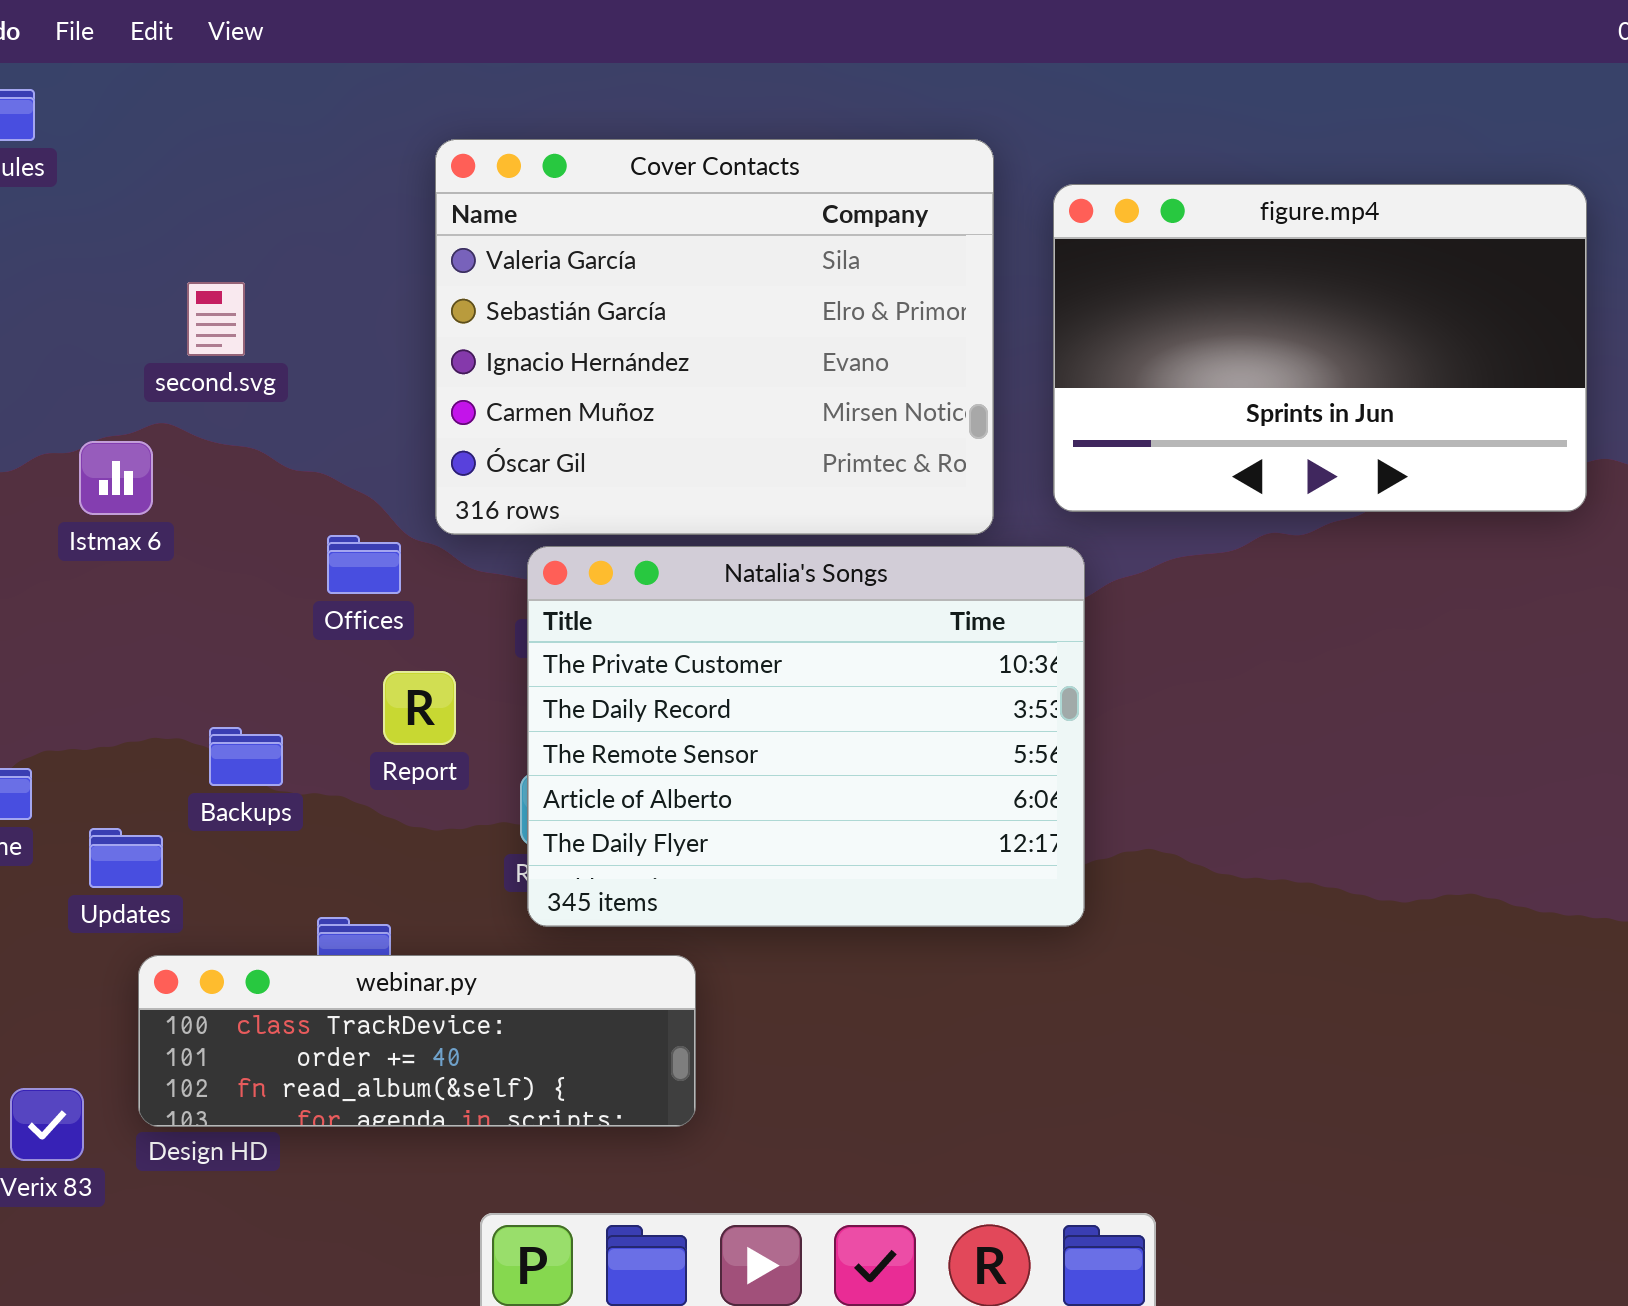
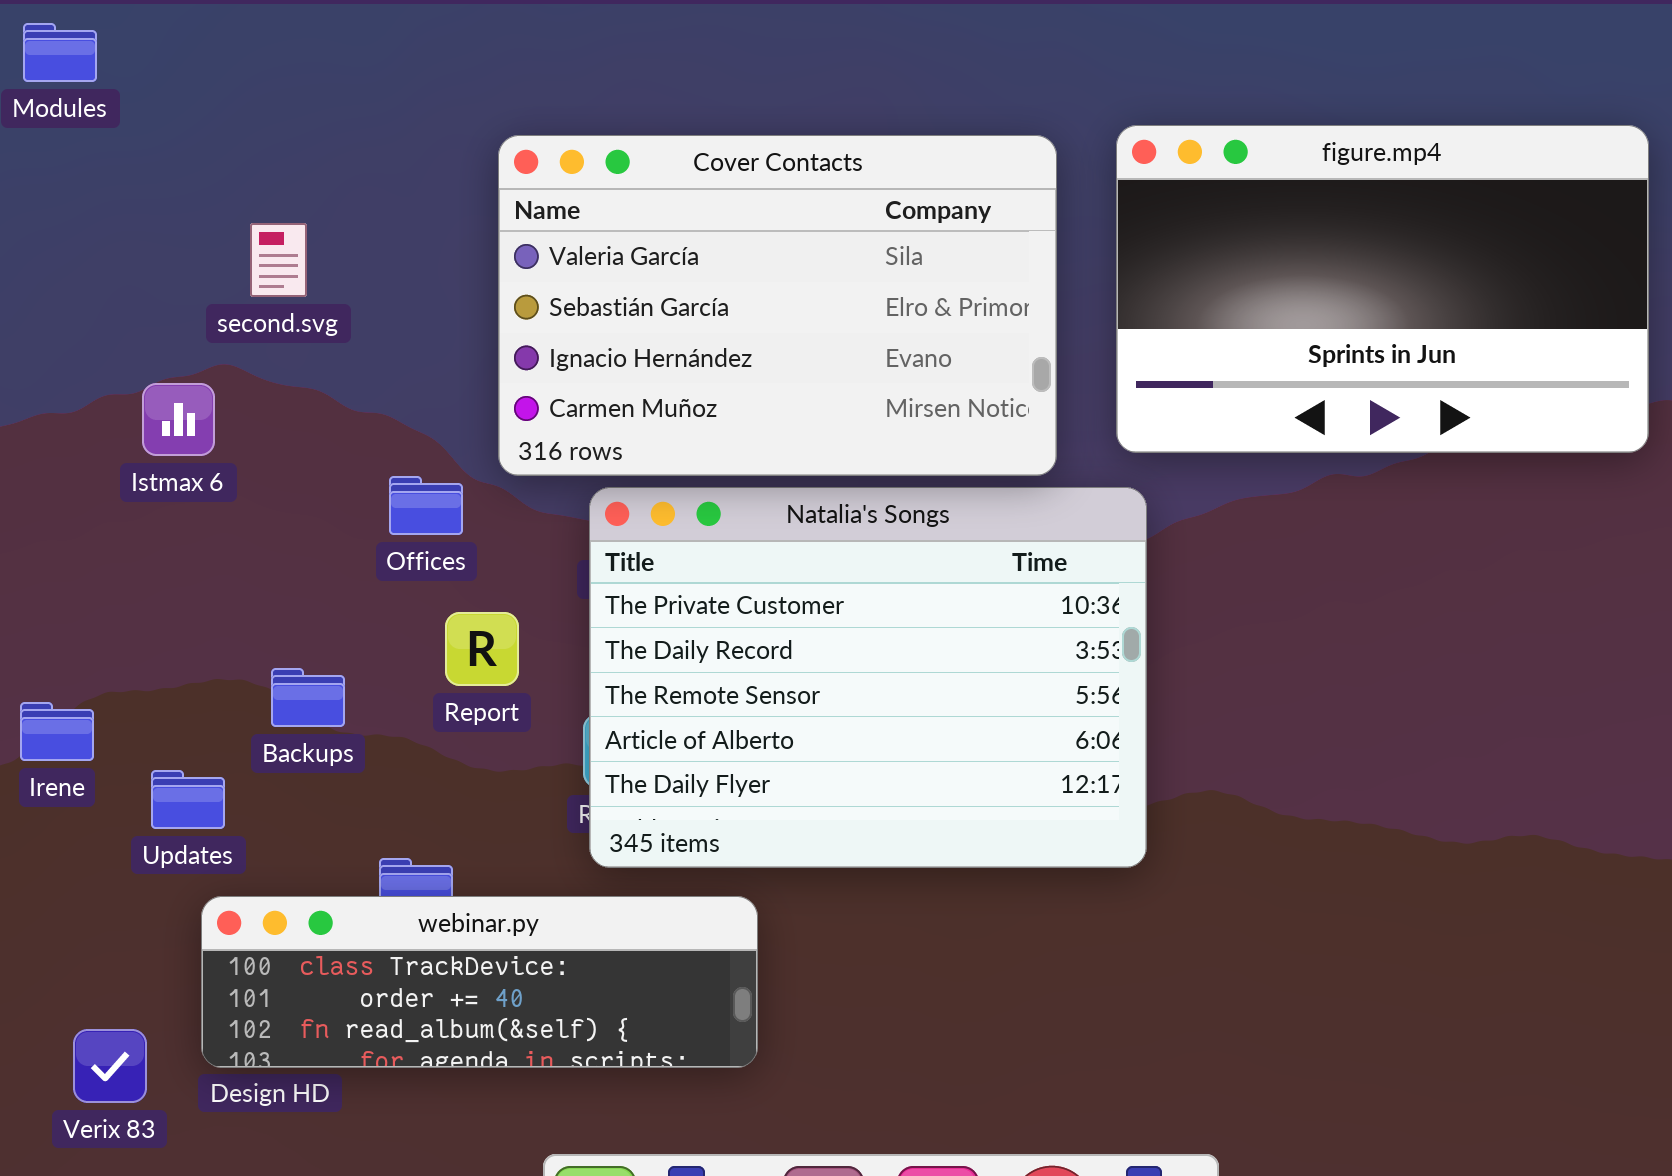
Cover Contacts: [435,139,994,535] -> [498,135,1057,476], resized

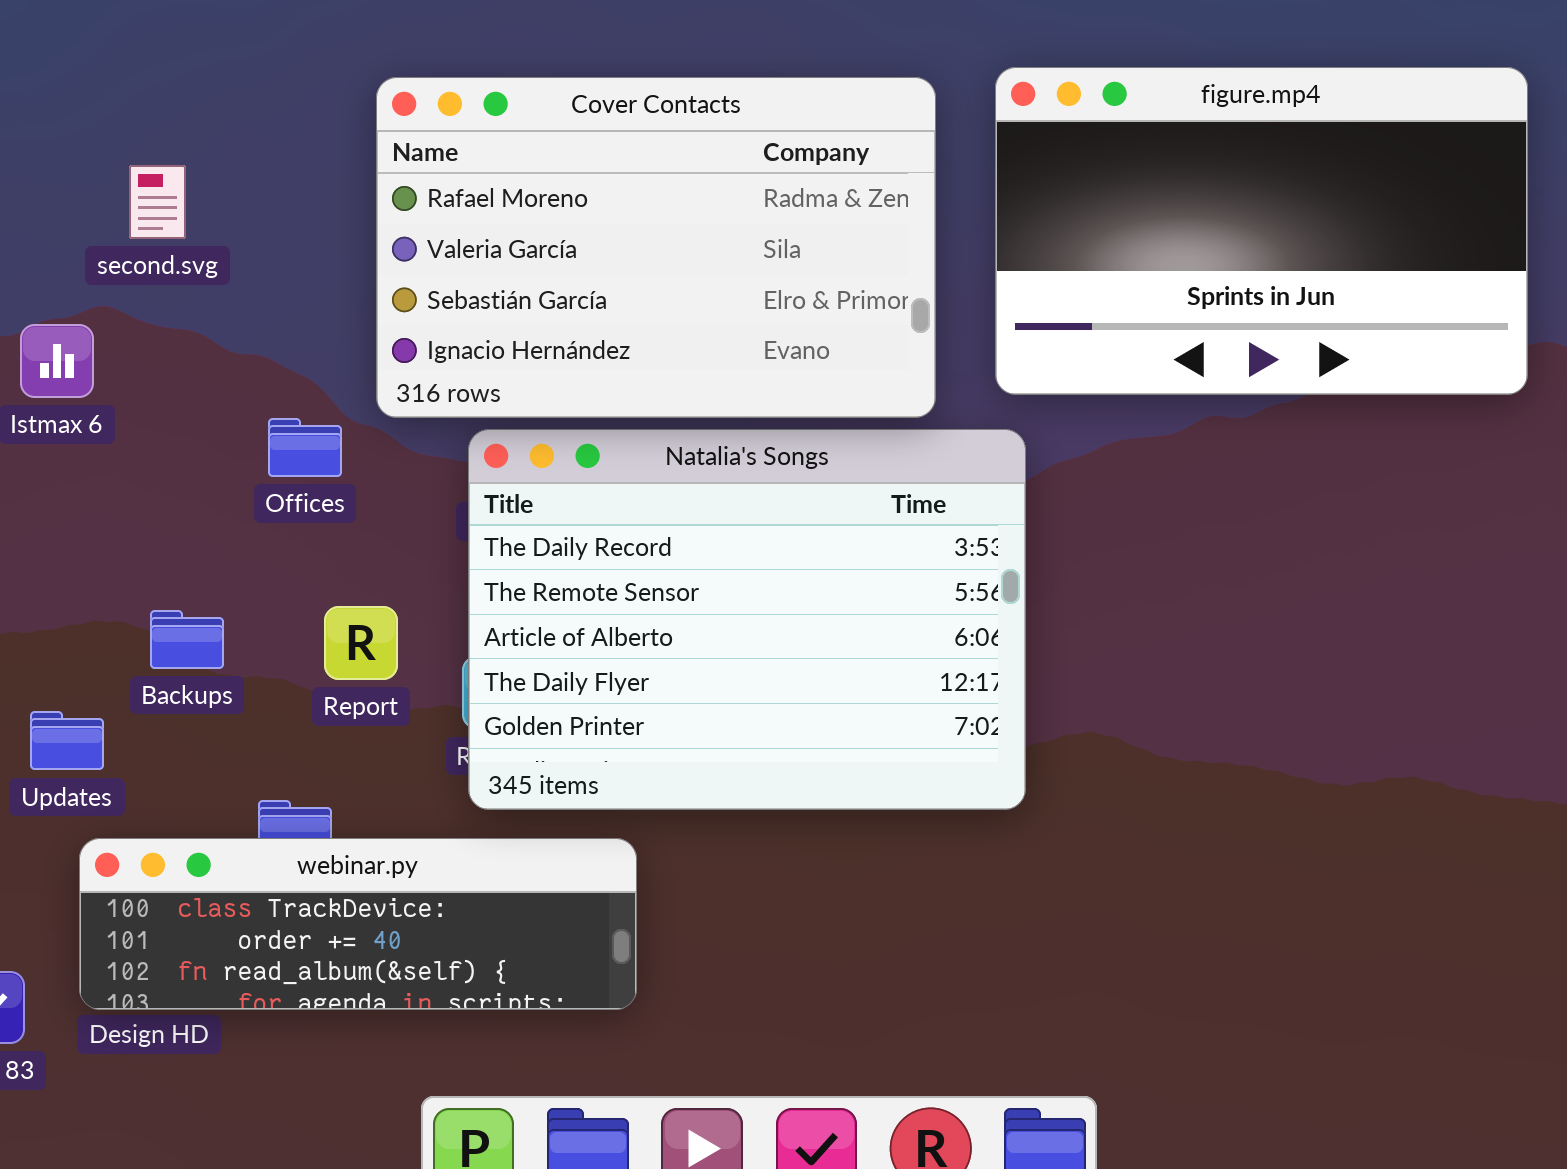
Cover Contacts: [498,135,1057,476] -> [376,77,936,418], scrolled up 1 row
Natalia's Songs: [589,487,1147,868] -> [468,429,1026,810], scrolled down 1 row
Report: [445,612,519,686] -> [324,606,398,680], moved

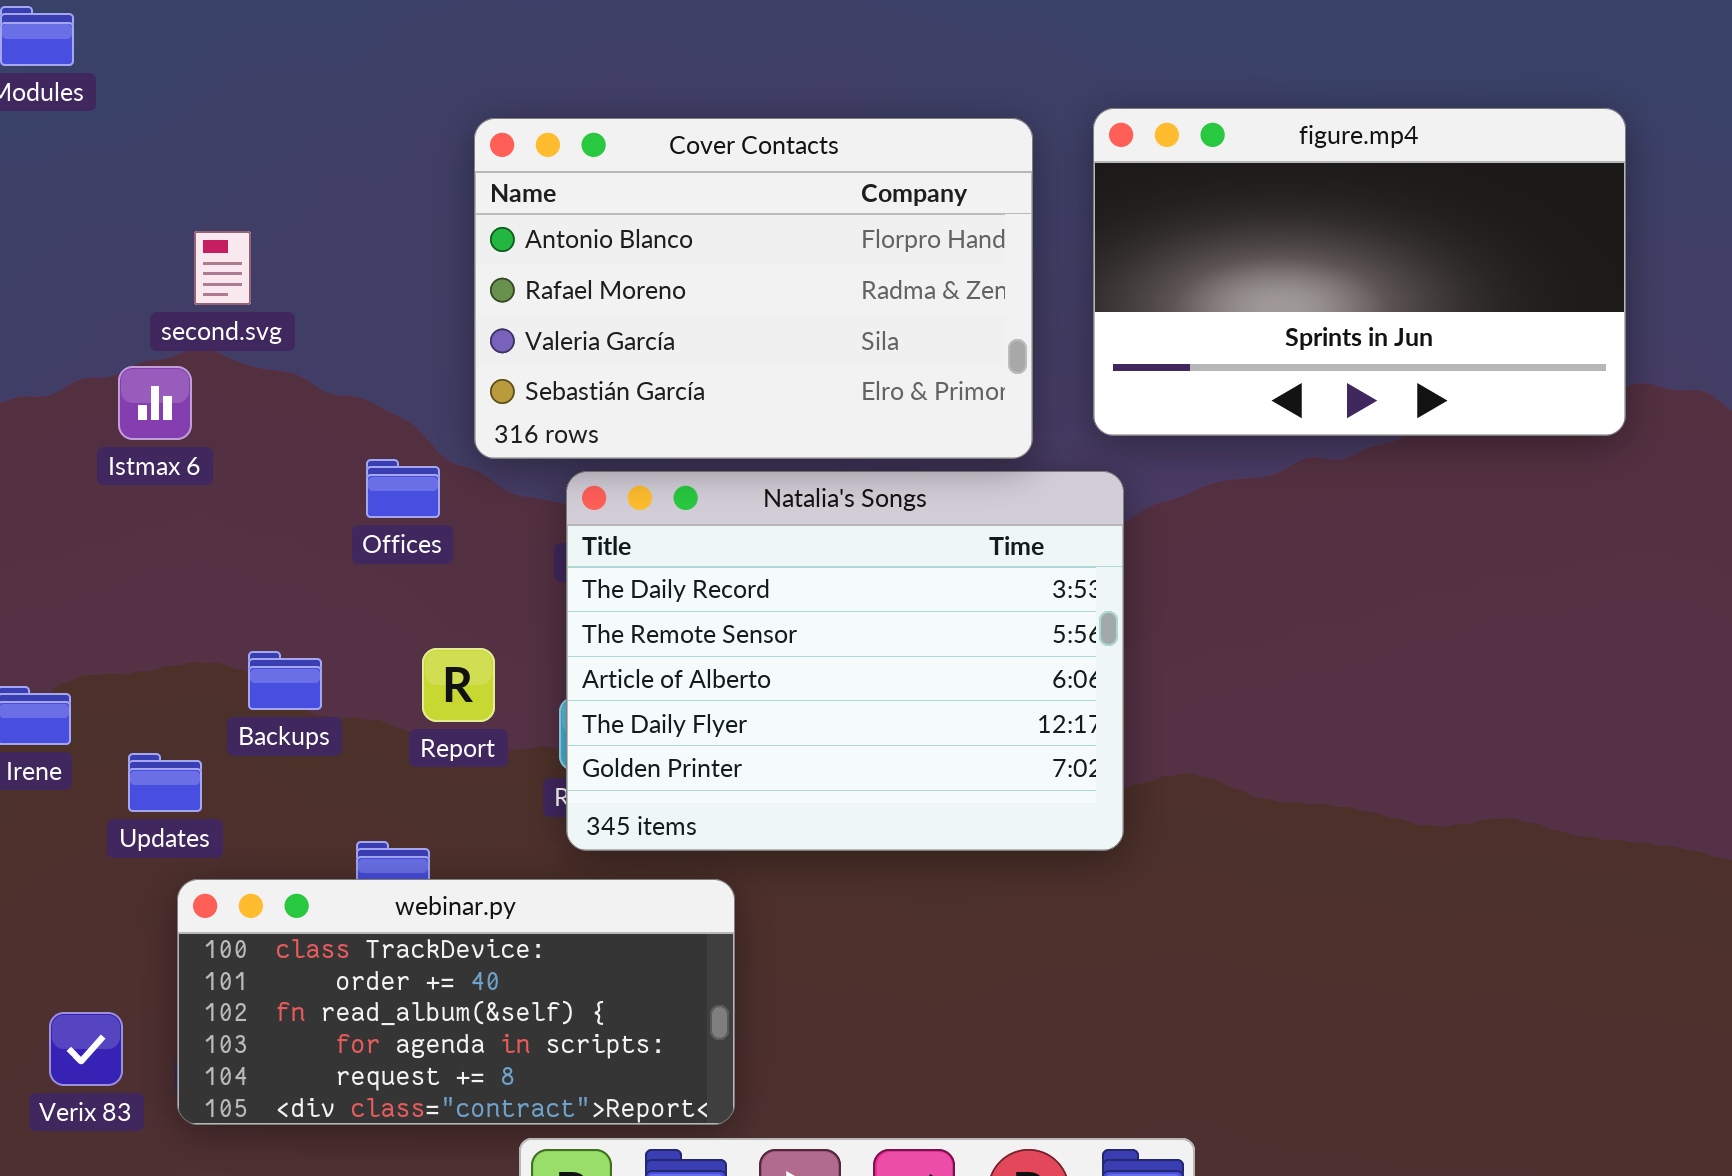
Cover Contacts: [376,77,936,418] -> [474,118,1033,459], scrolled up 1 row
second.svg: [129,165,186,239] -> [194,231,251,305], moved
webinar.py: [79,838,637,1010] -> [177,879,735,1125], resized

